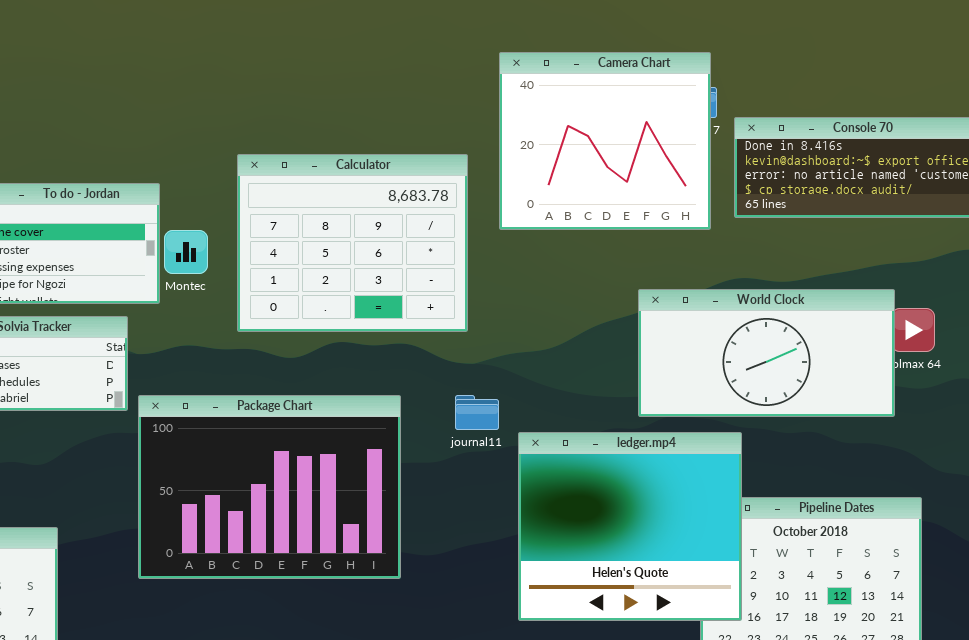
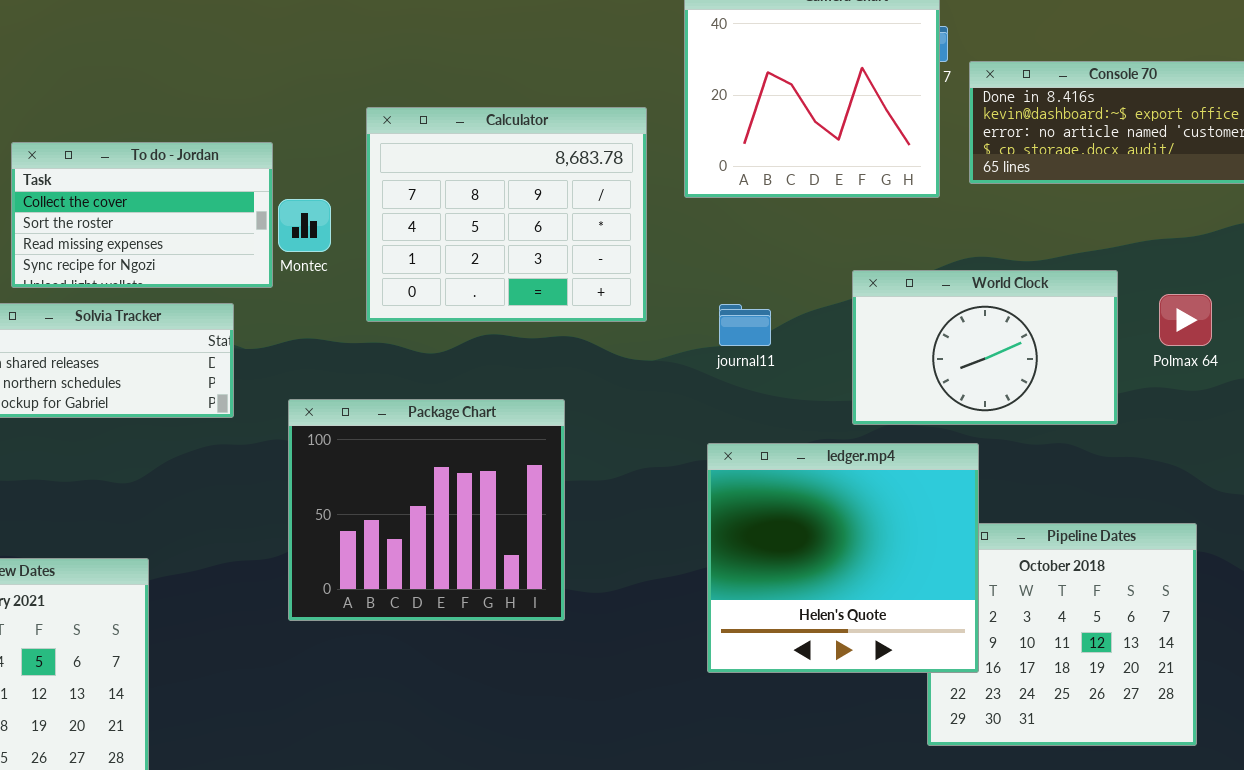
World Clock: [638,289,895,417] -> [852,270,1118,425], resized
Package Chart: [138,395,401,579] -> [288,399,565,621], resized
journal11: [455,395,499,430] -> [719,304,771,346], moved

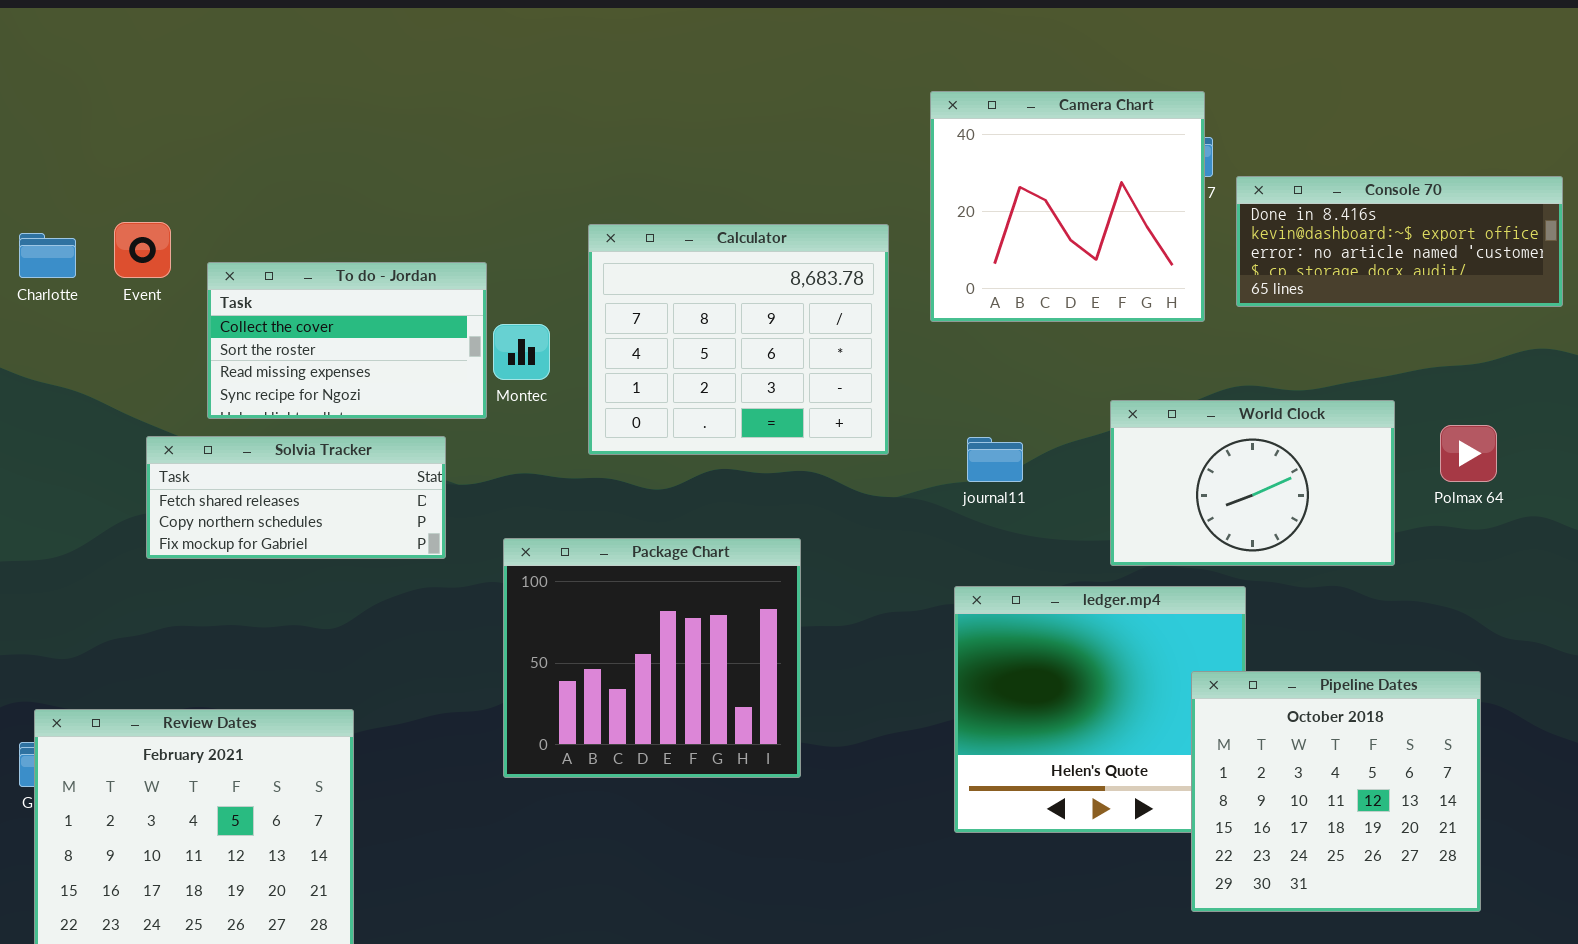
Pipeline Dates: [927,523,1197,746] -> [1191,671,1481,912], raised

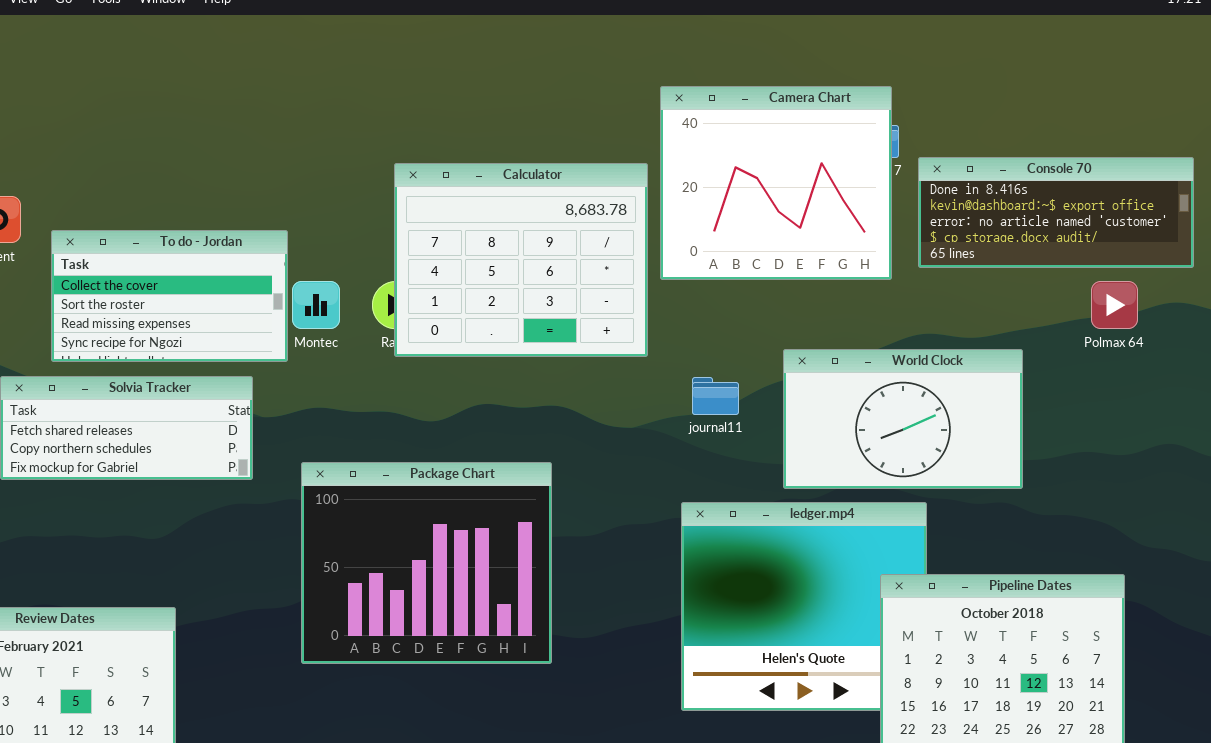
Calculator: [588,224,889,455] -> [394,163,648,357], moved
World Clock: [1110,400,1395,566] -> [783,349,1023,489], moved
Polmax 64: [1440,425,1497,482] -> [1091,281,1138,329], moved

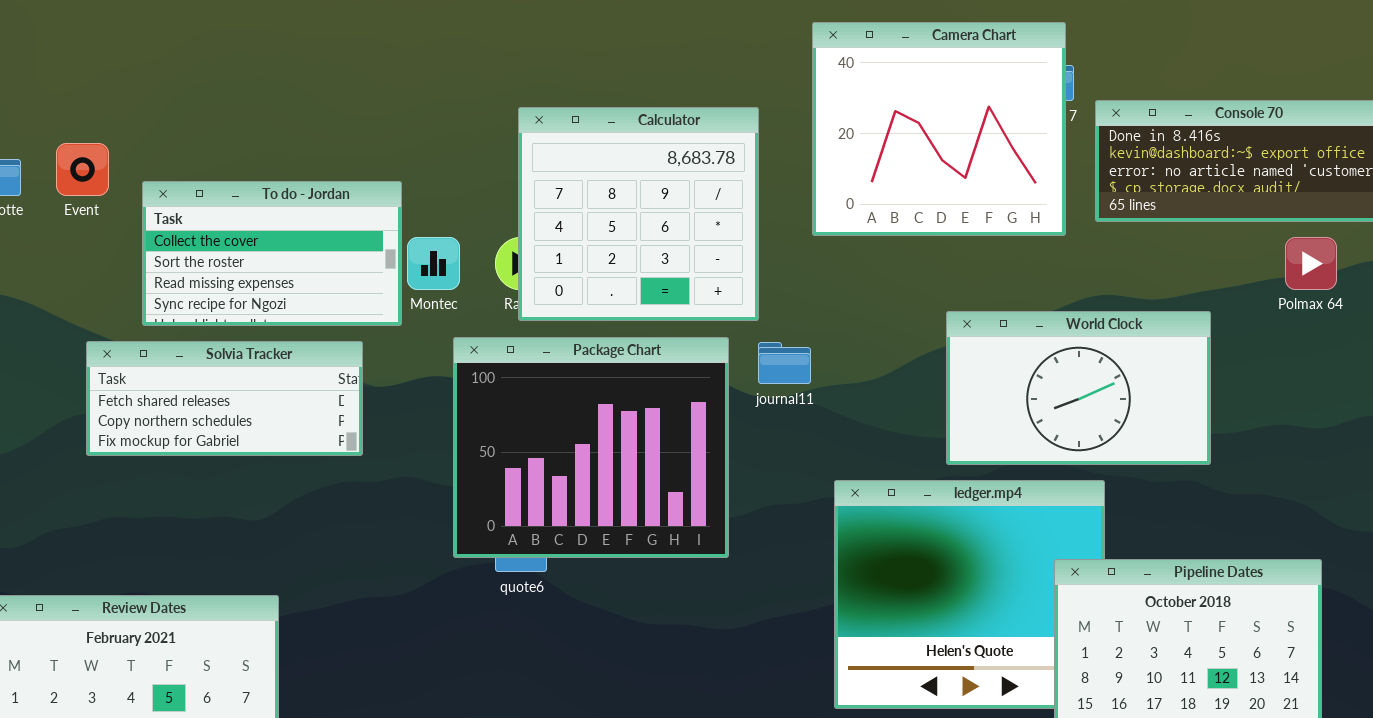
Calculator: [394,163,648,357] -> [518,107,759,321], resized
journal11: [692,377,739,415] -> [758,342,811,384], moved
Package Chart: [301,462,552,664] -> [453,337,729,558], moved

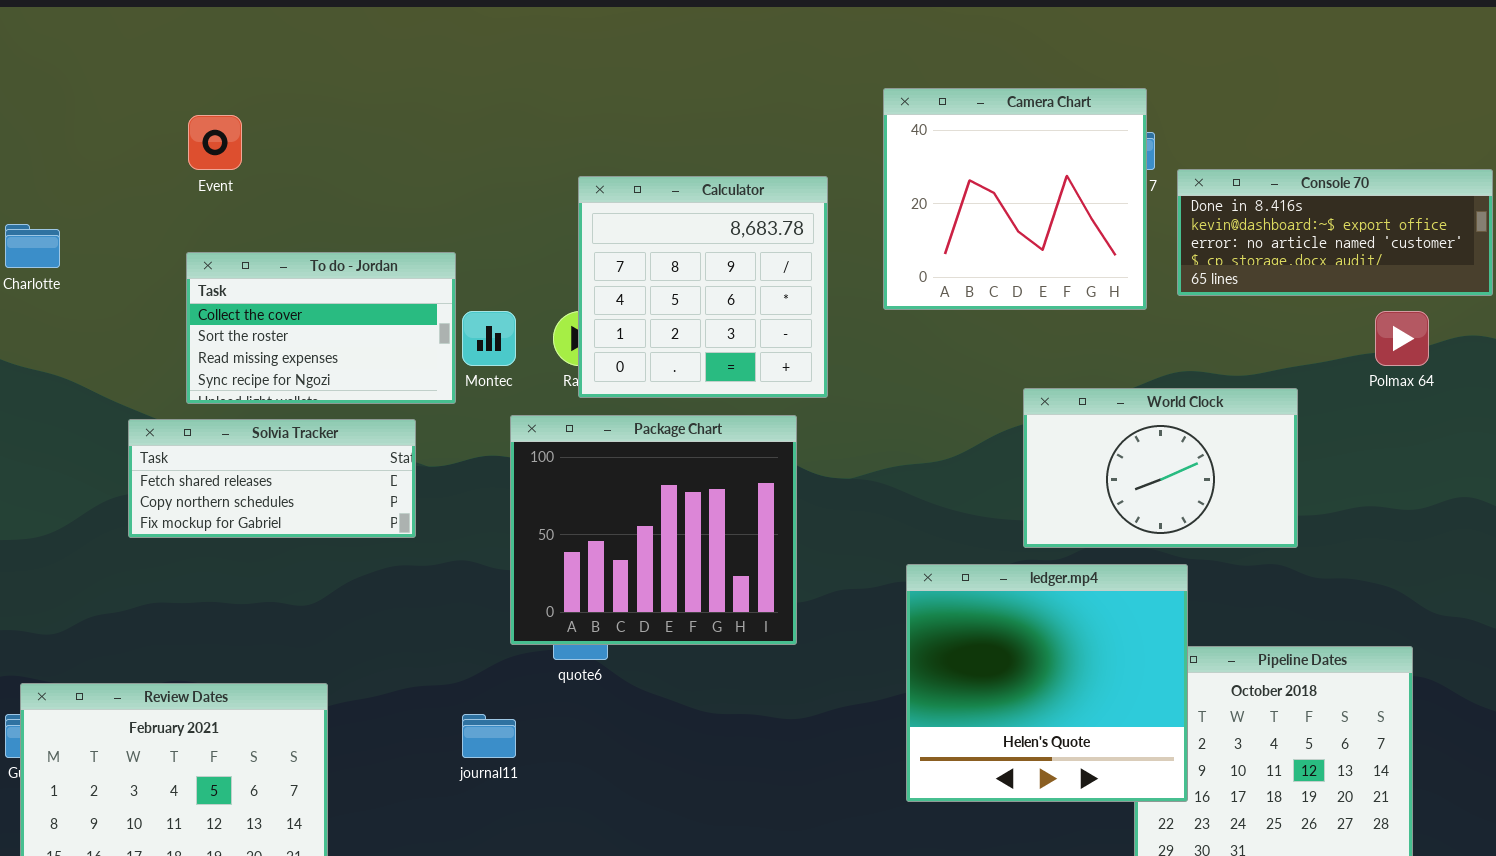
Event: [56,143,109,196] -> [188,115,242,170], moved
journal11: [758,342,811,384] -> [462,714,516,758], moved
ledger.mp4: [834,480,1105,709] -> [906,564,1188,802], raised

